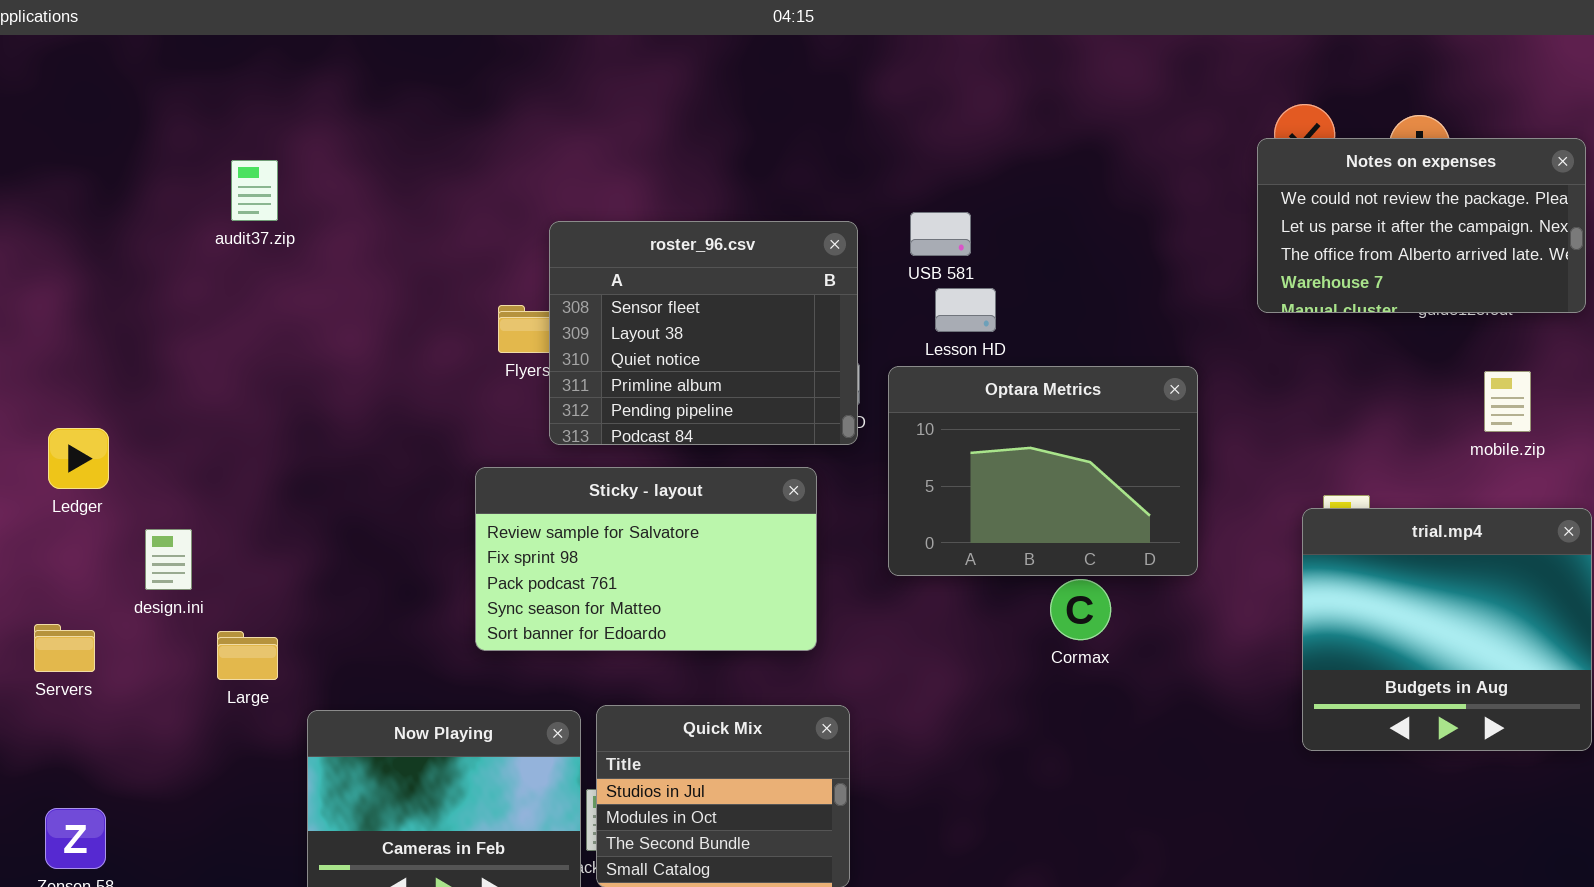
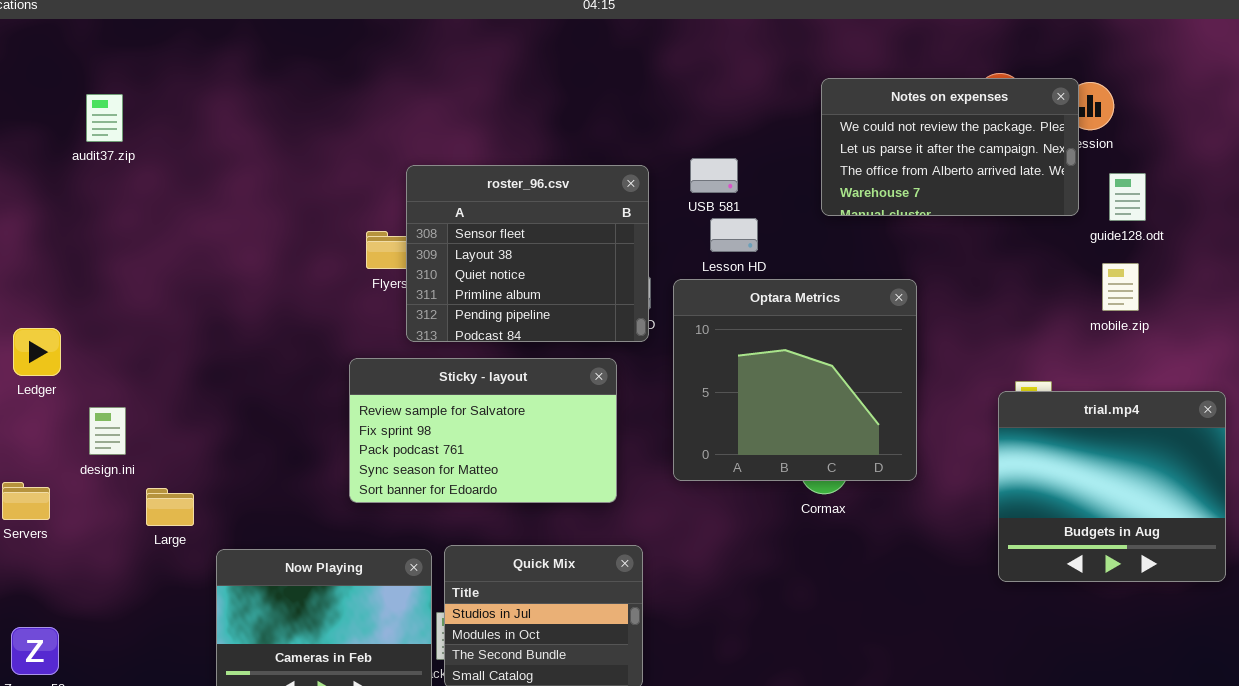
Notes on expenses: [1257,138,1586,313] -> [821,78,1079,216], moved
audit37.zip: [231,160,278,221] -> [86,94,123,142], moved
Optara Metrics: [888,366,1198,576] -> [673,279,917,481], resized
mobile.zip: [1484,371,1531,432] -> [1102,263,1139,311], moved

